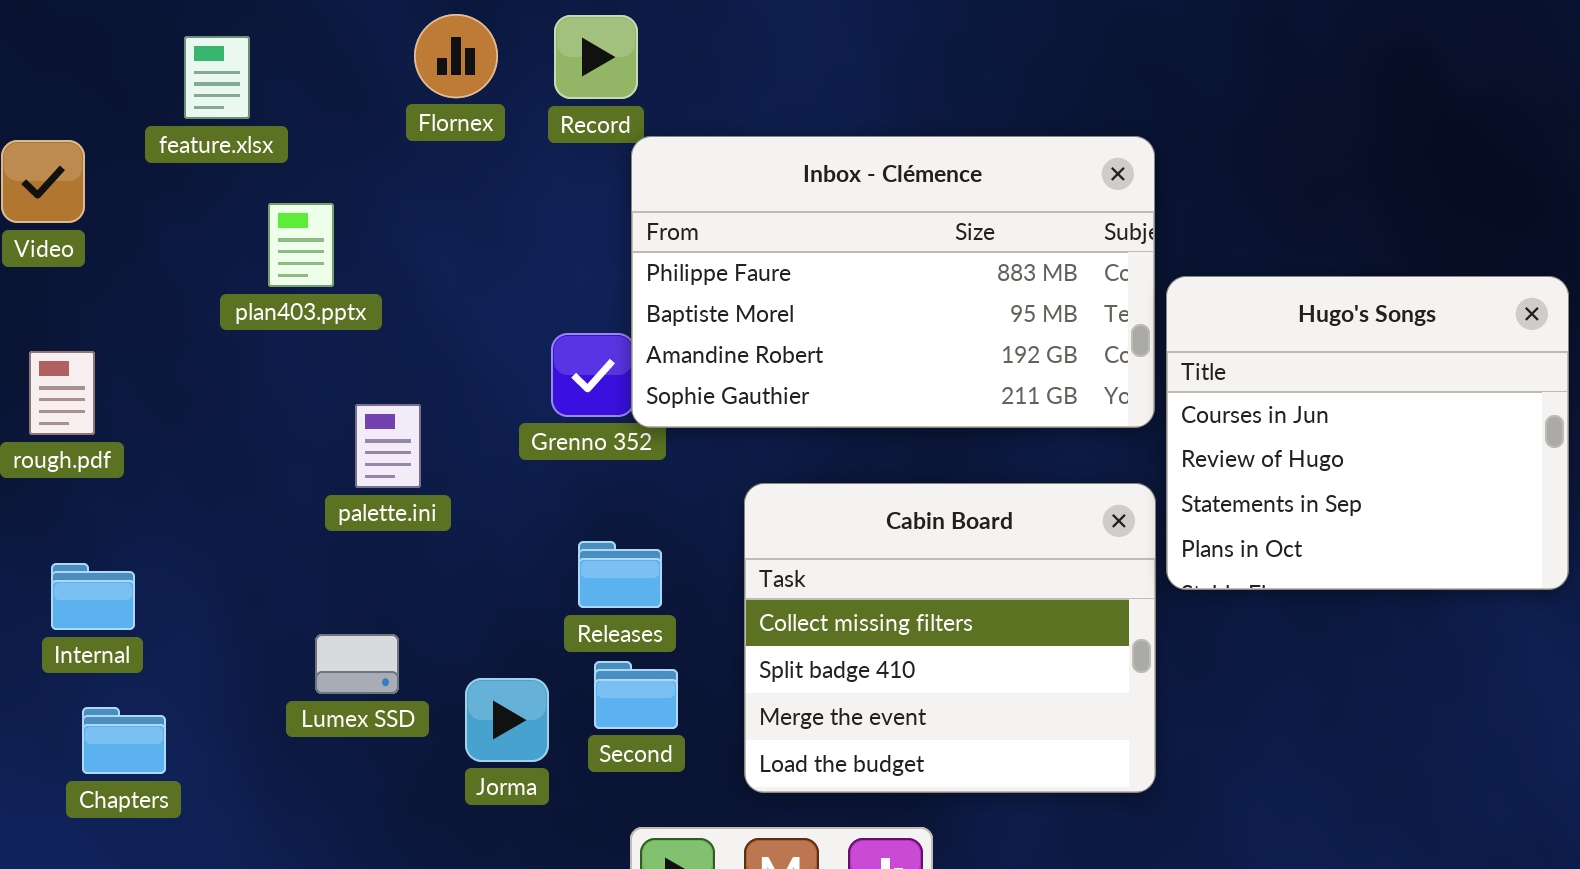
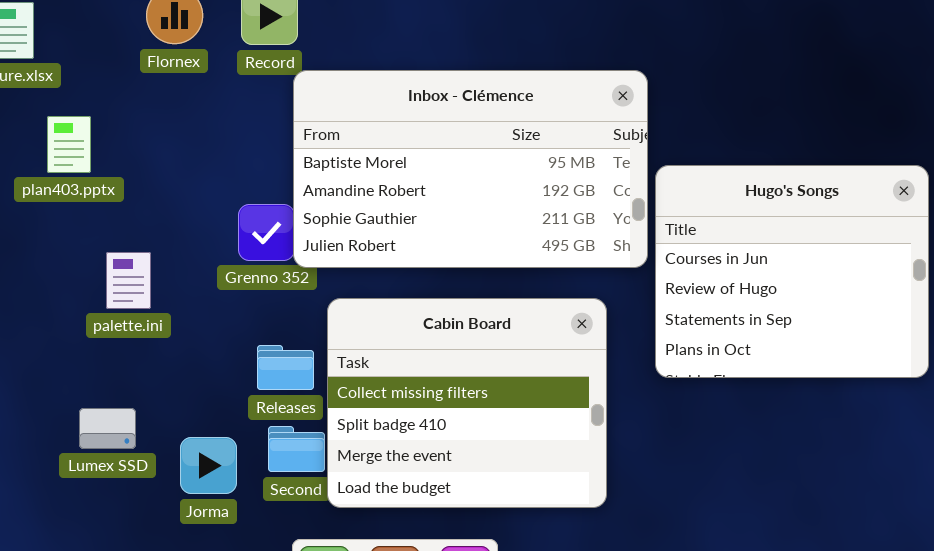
Inbox - Clémence: [631,136,1155,428] -> [293,70,648,268], scrolled down 1 row
Cabin Board: [744,483,1156,793] -> [327,298,607,508], moved

